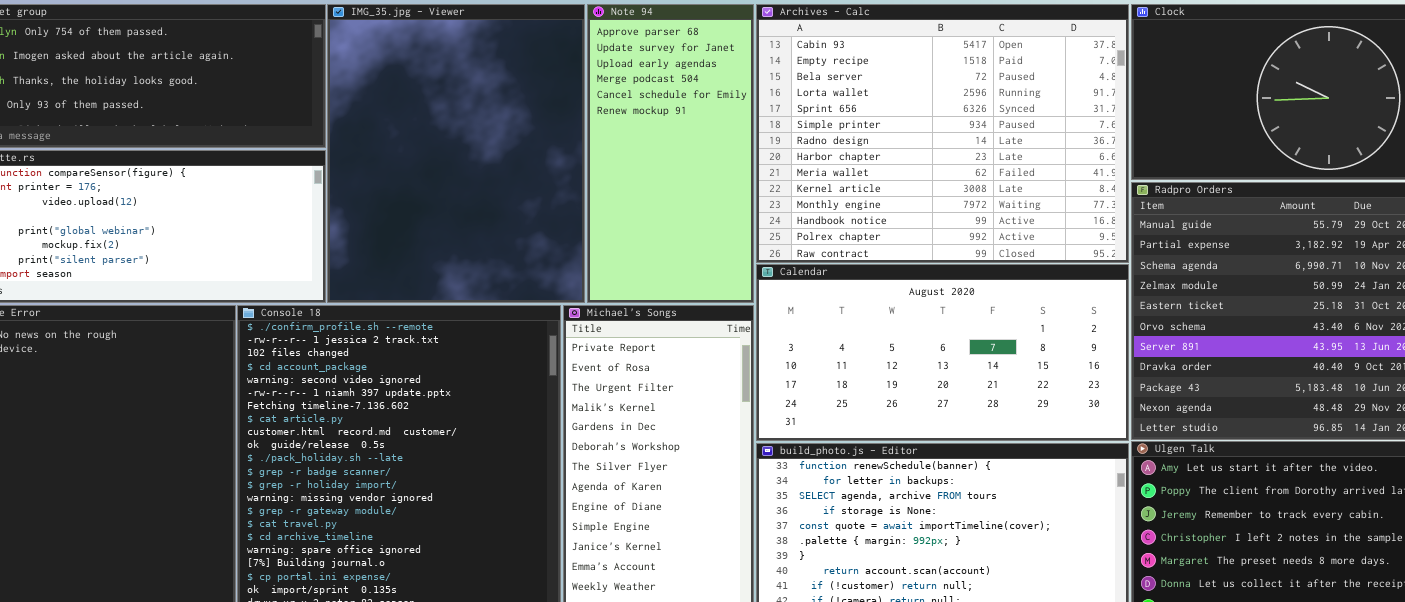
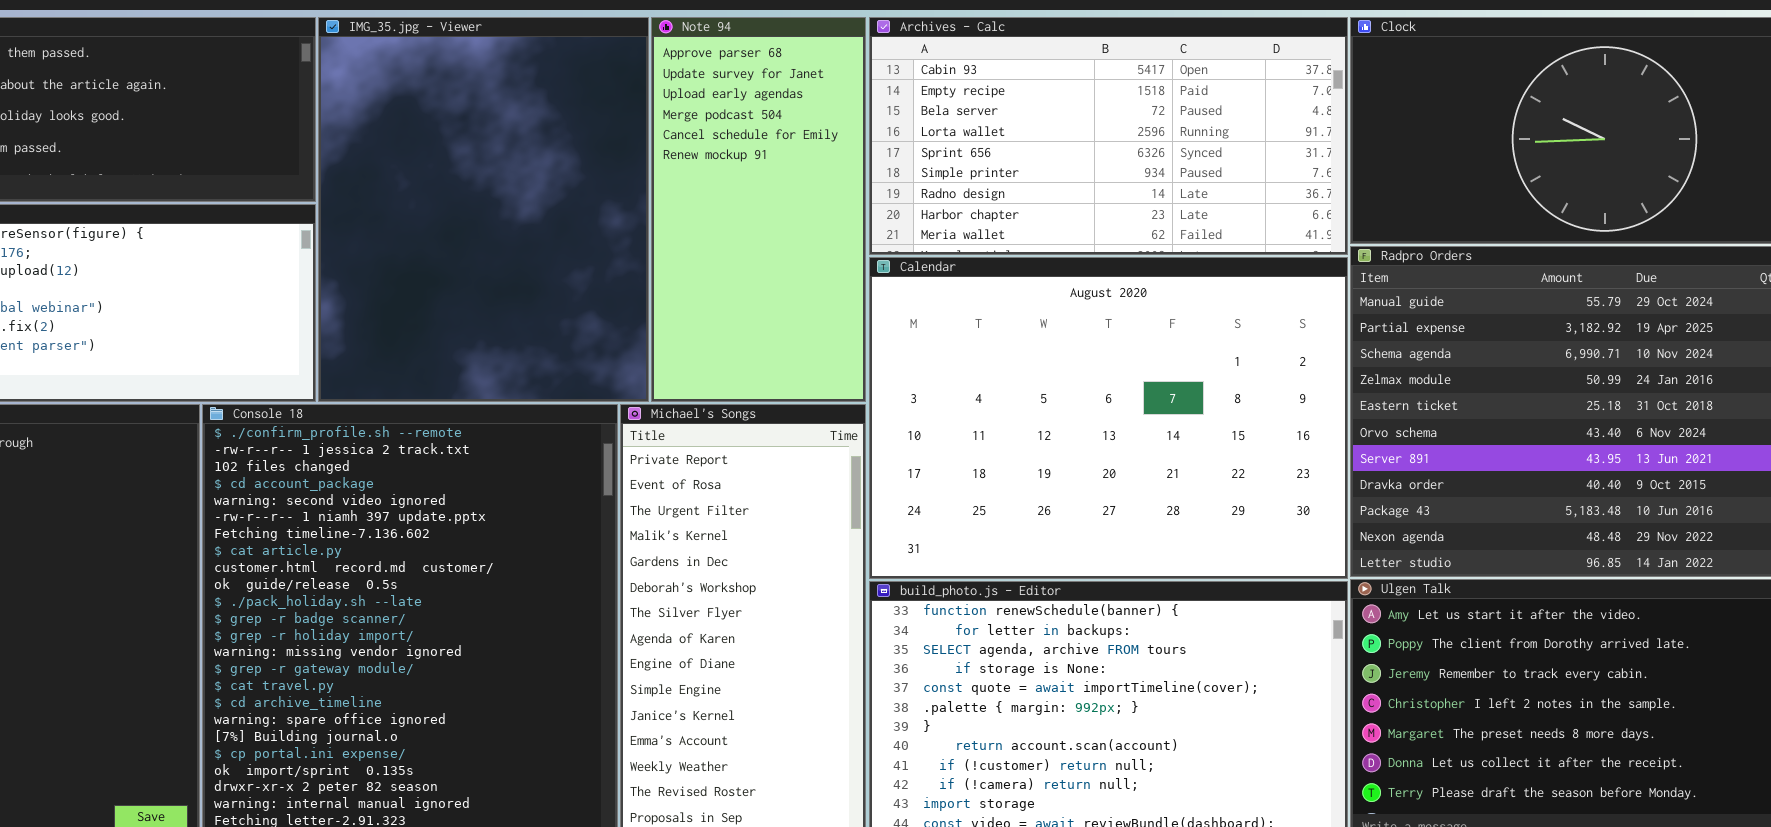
Archives - Calc: [756,4,1129,263] -> [869,17,1348,255], resized
Calendar: [756,264,1129,441] -> [869,257,1348,579], resized

